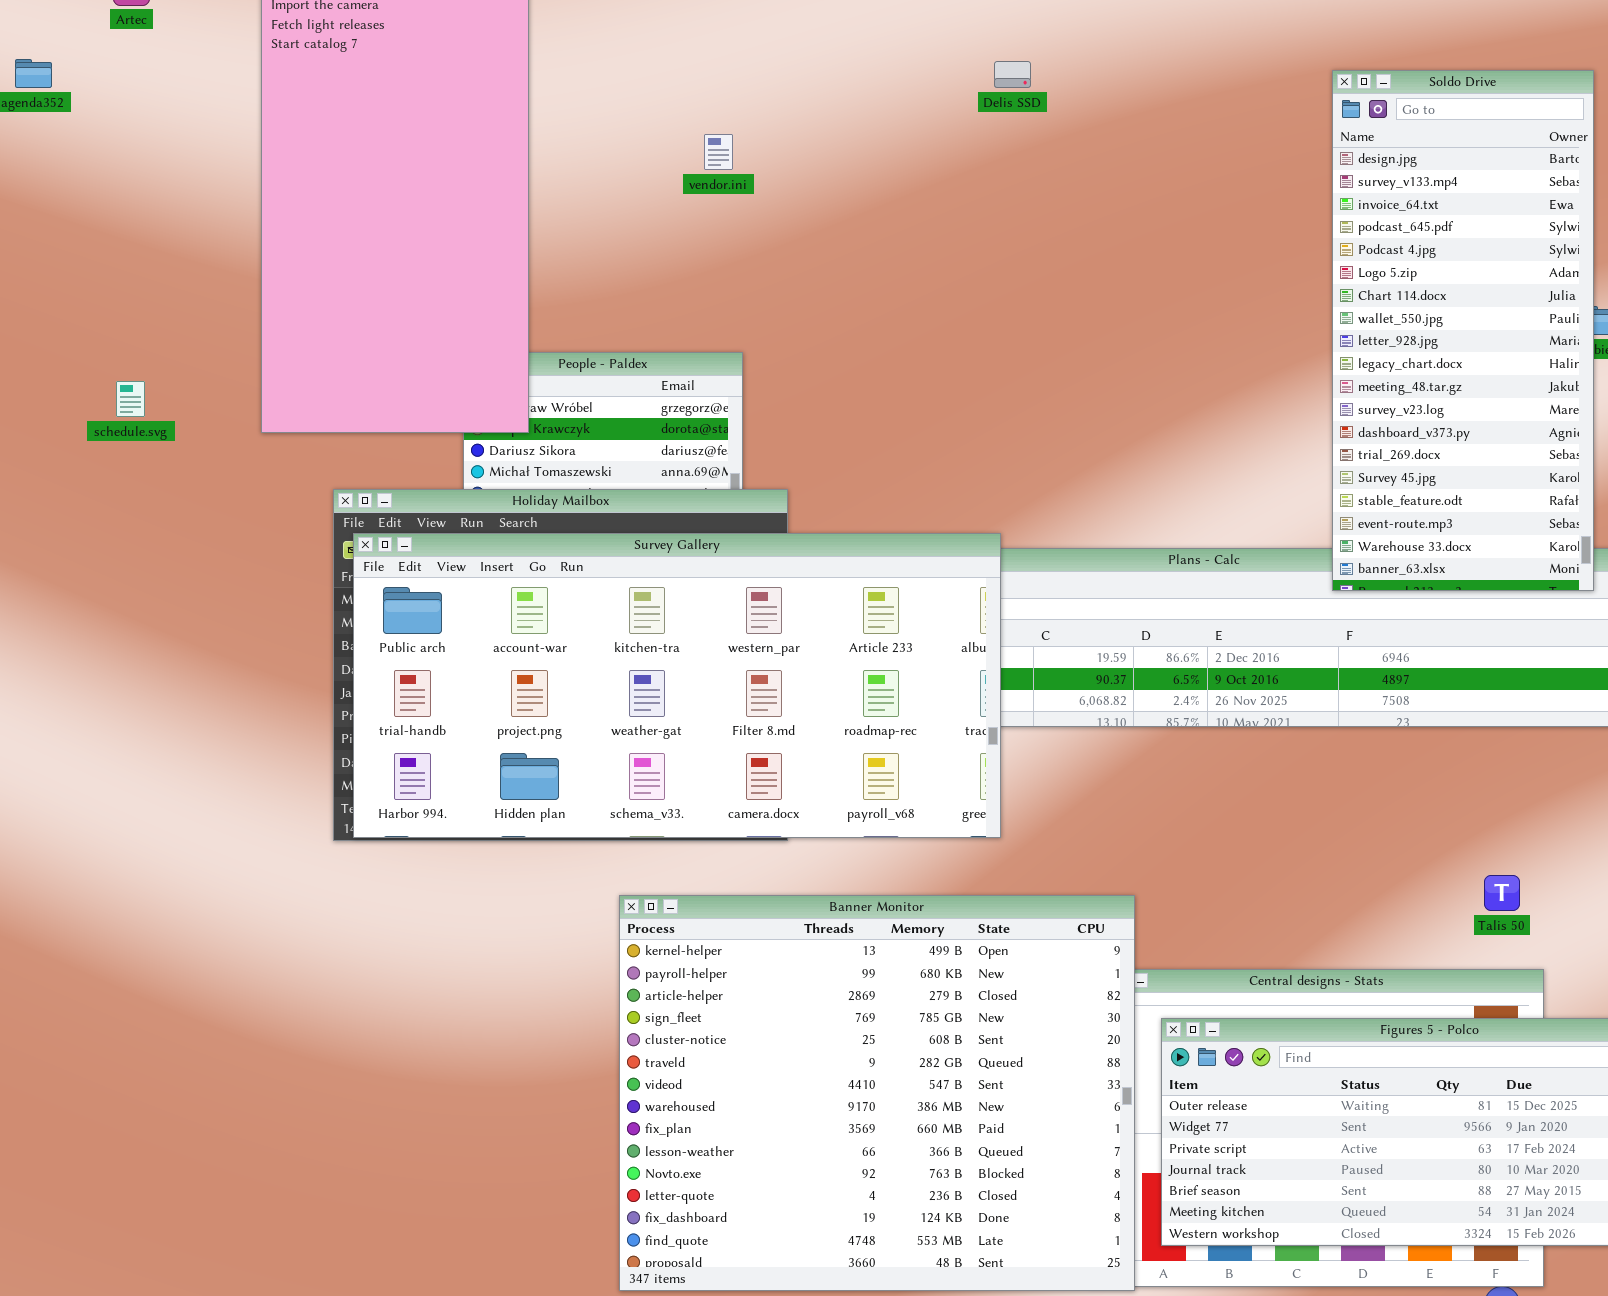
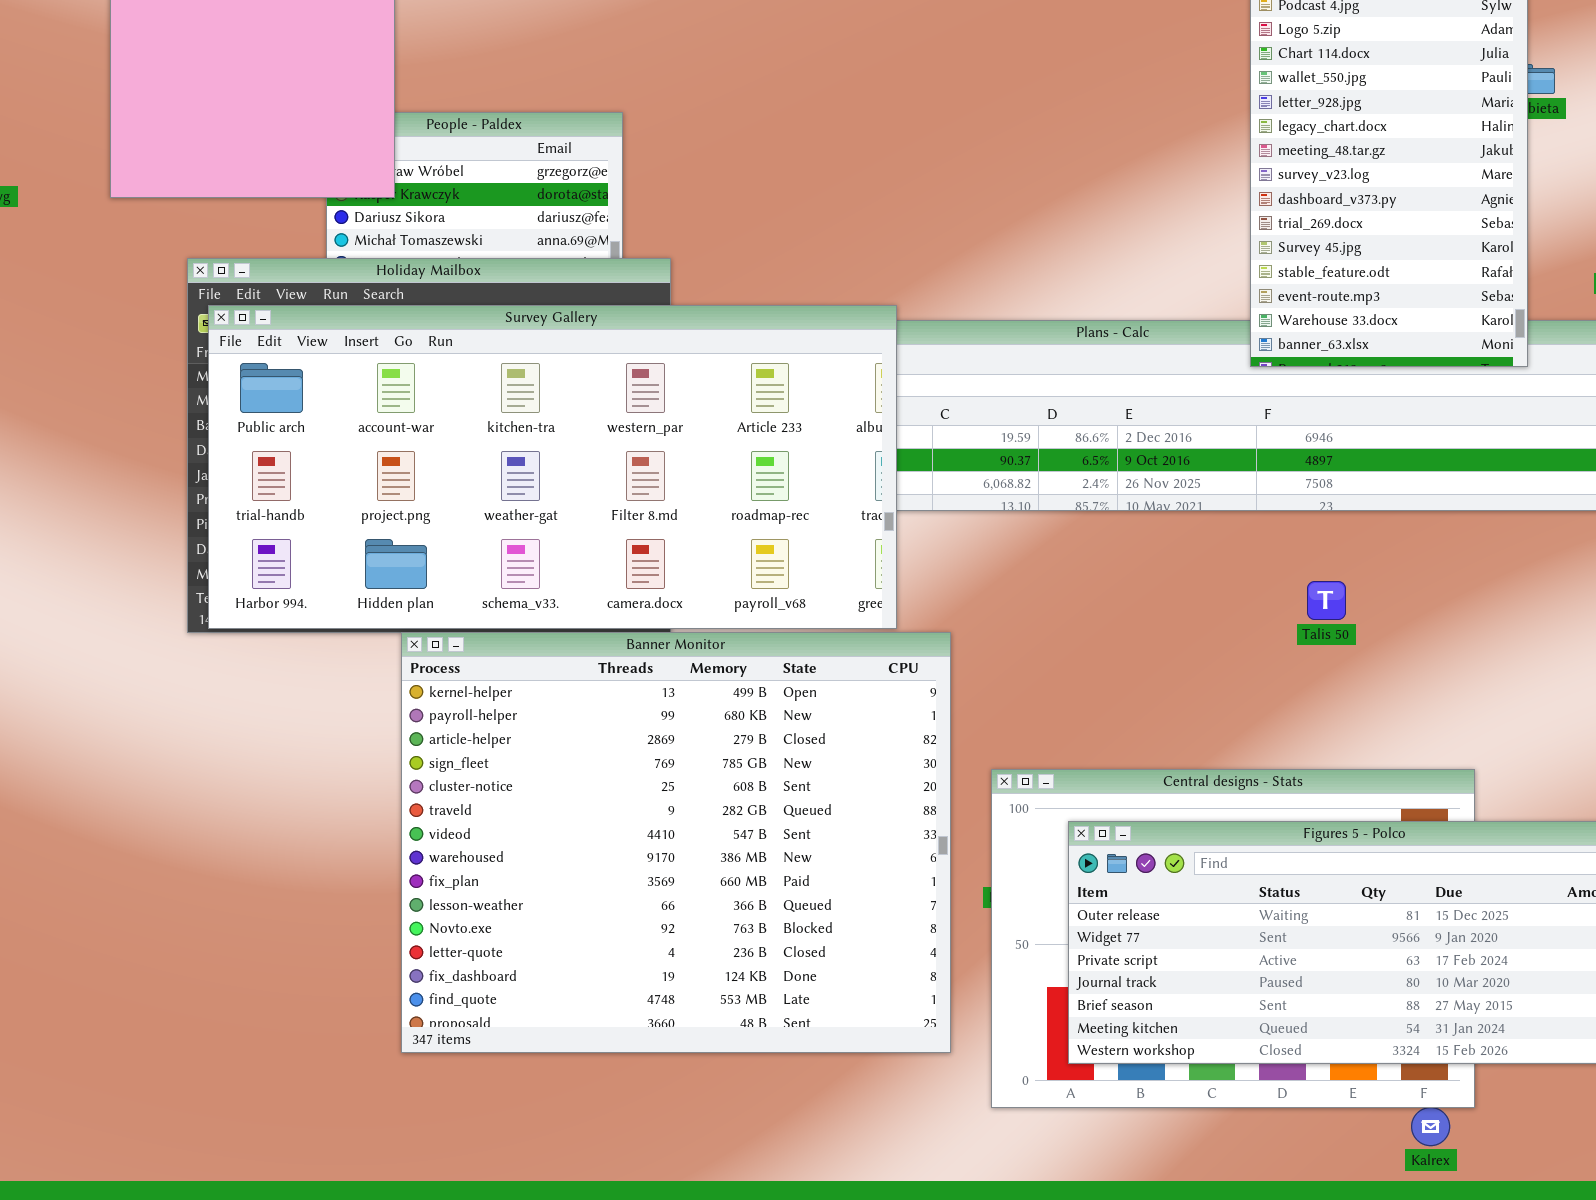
Talis 50: [1484,875,1520,911] -> [1307,581,1346,620], moved
Banner Monitor: [619,895,1135,1291] -> [401,632,951,1053], moved

